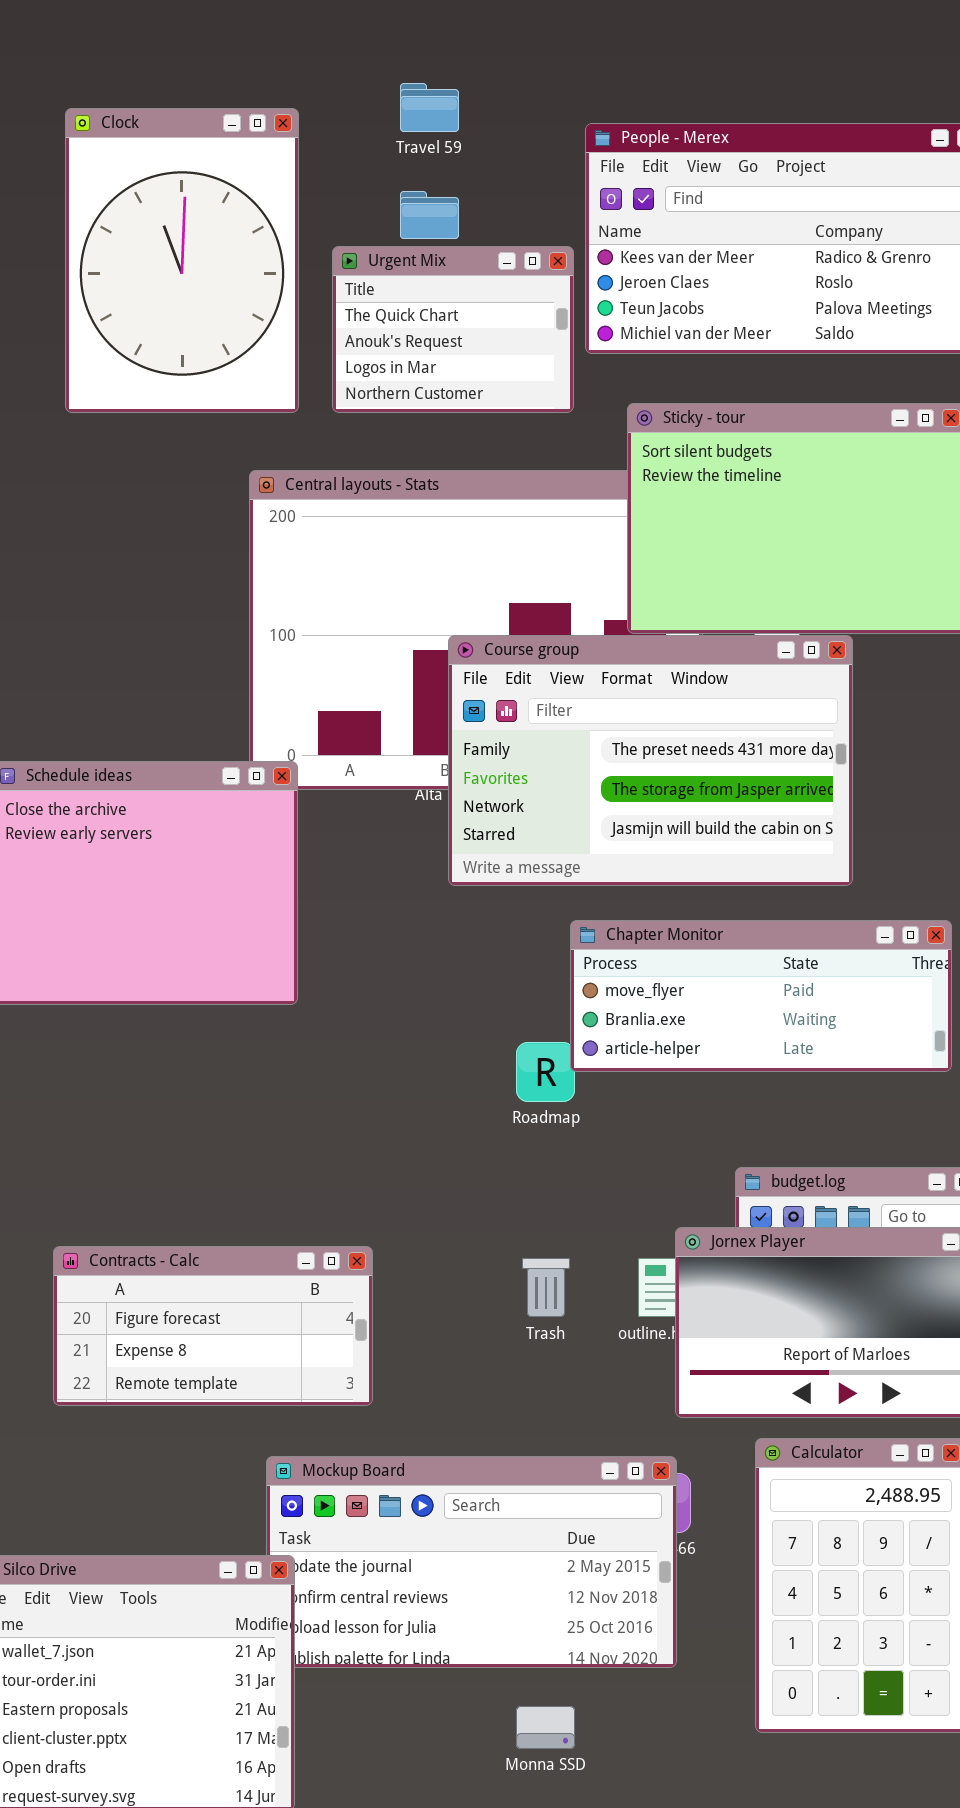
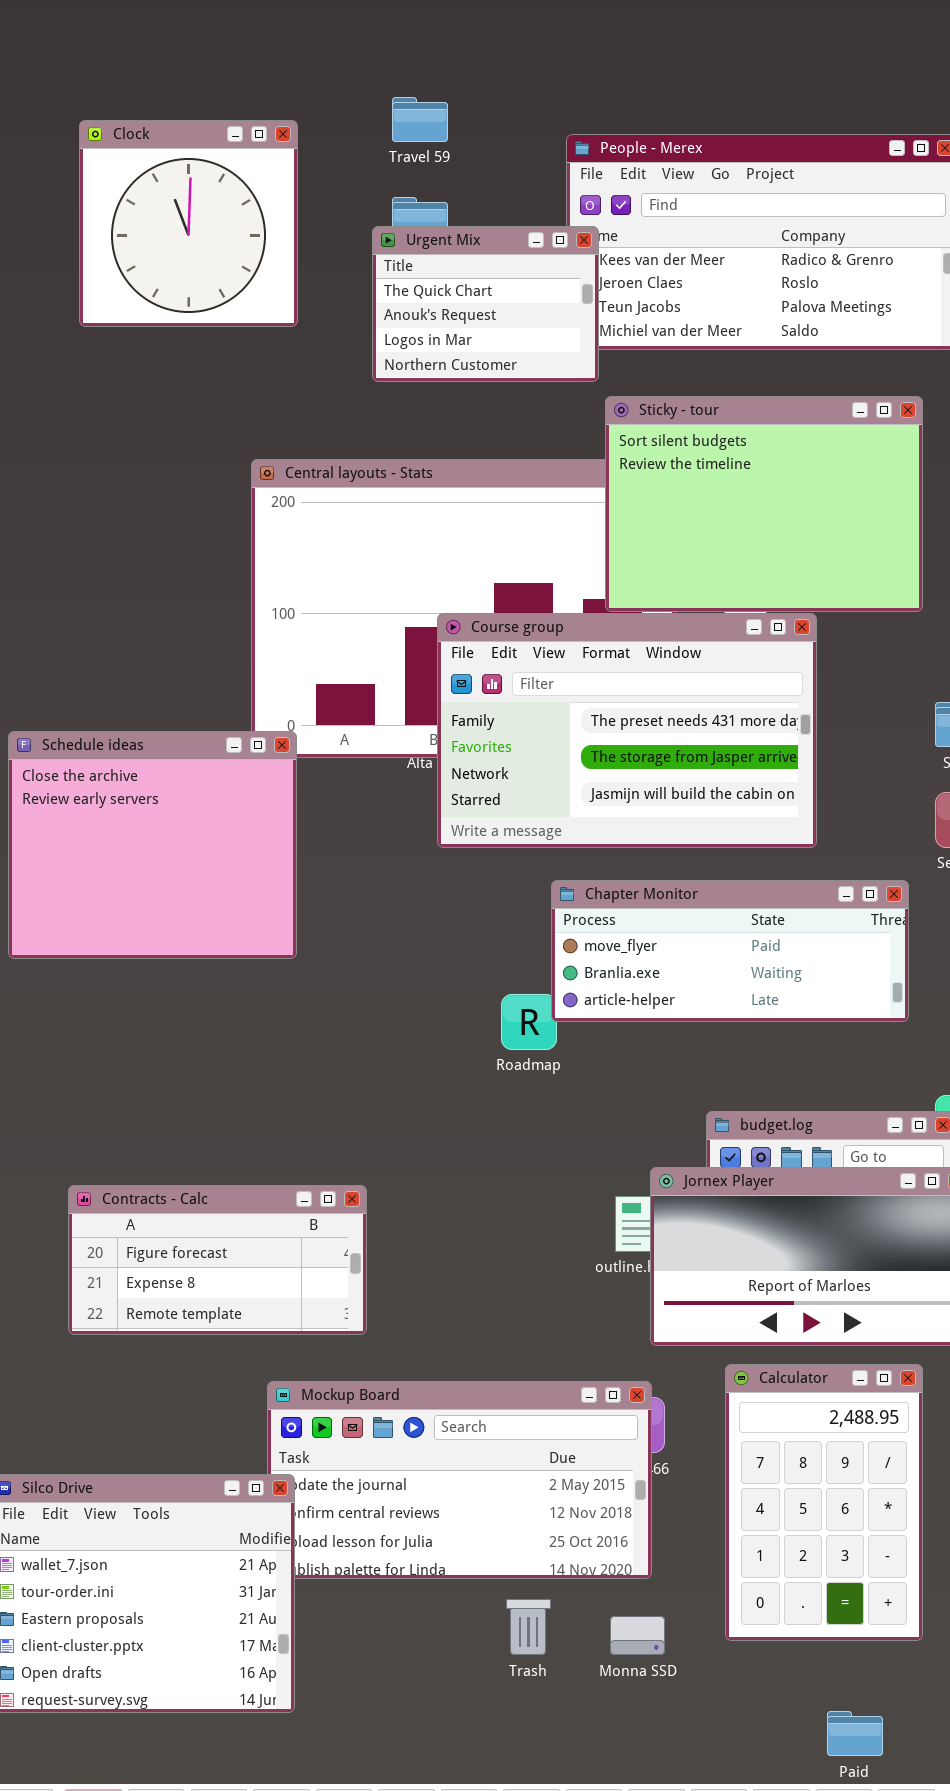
Clock: [65,108,299,413] -> [79,120,298,327], resized
Urgent Mix: [332,246,574,413] -> [372,226,599,382], moved
Trash: [522,1258,570,1317] -> [506,1599,551,1655], moved
Monna SSD: [516,1706,575,1749] -> [610,1616,665,1655], moved

